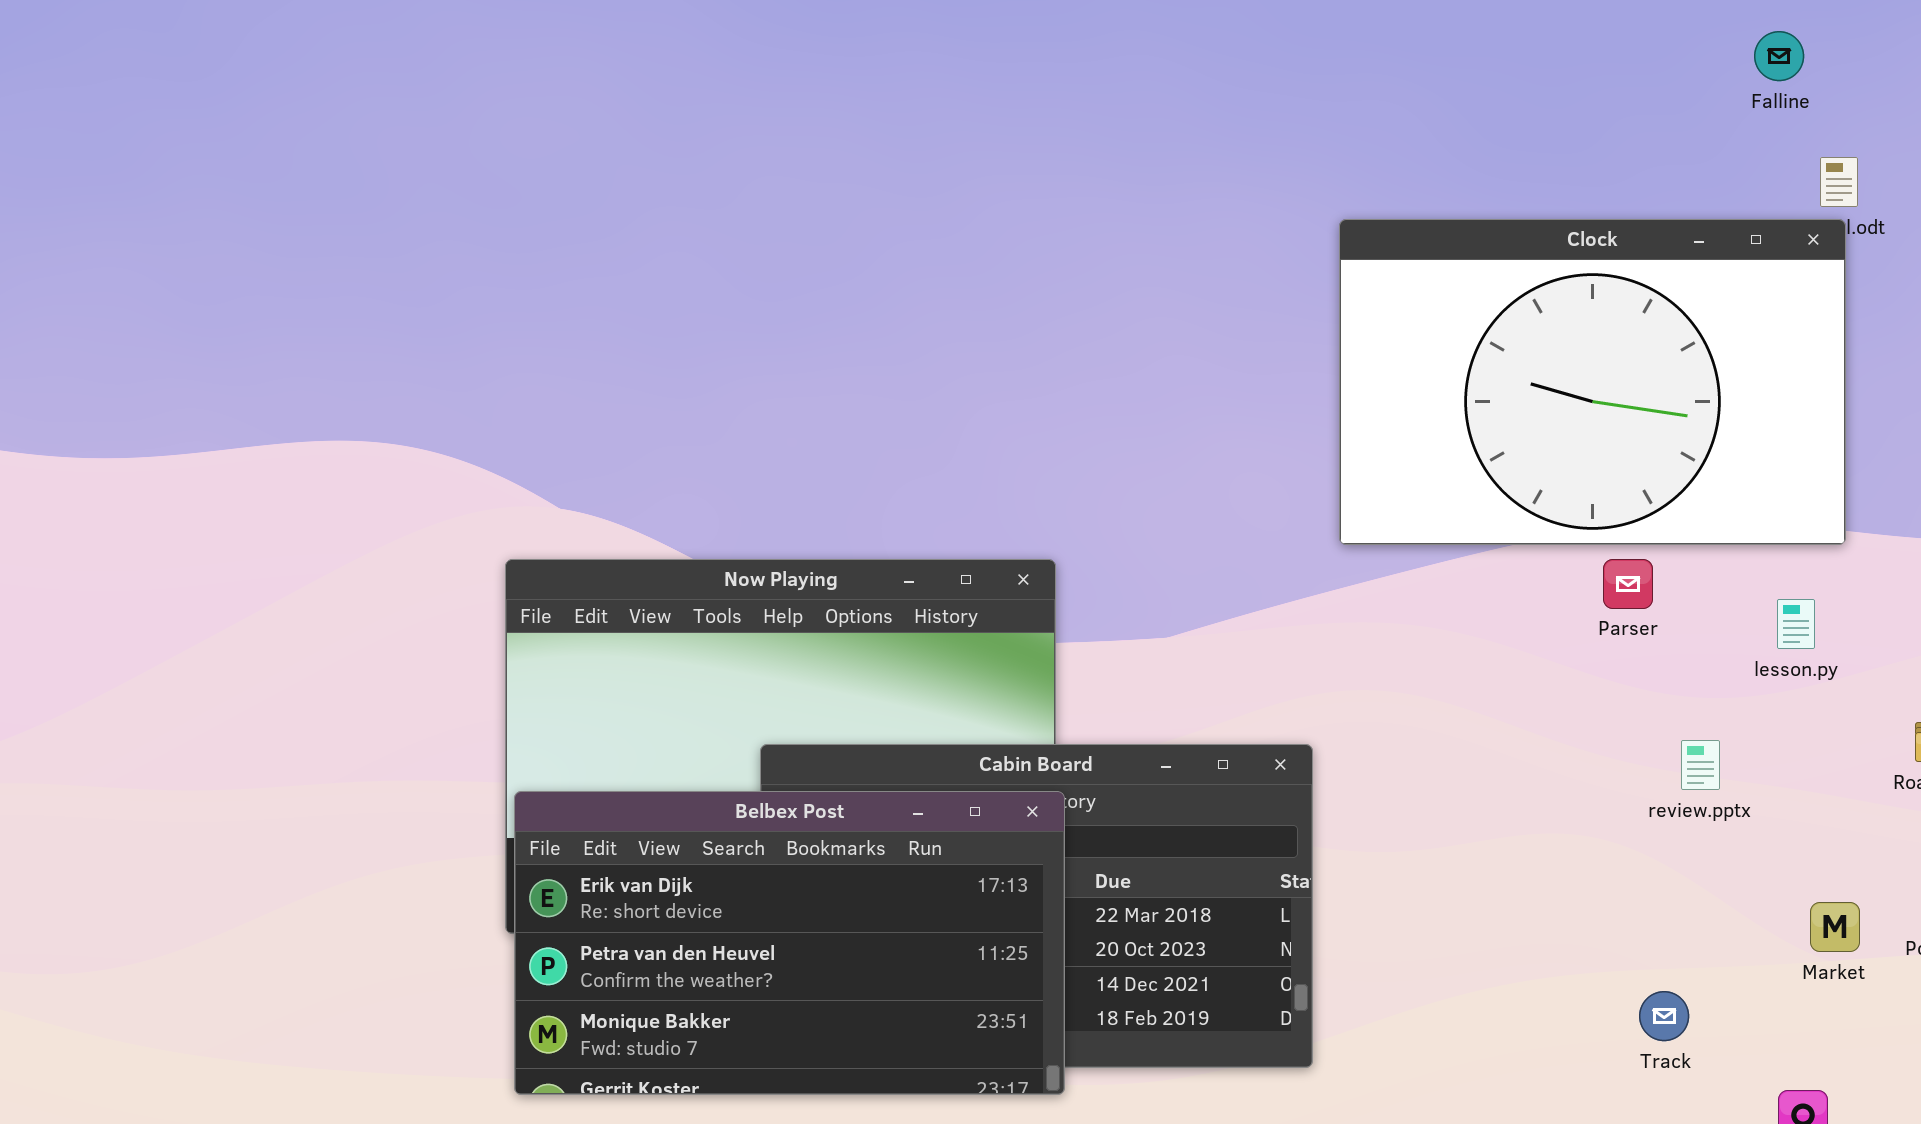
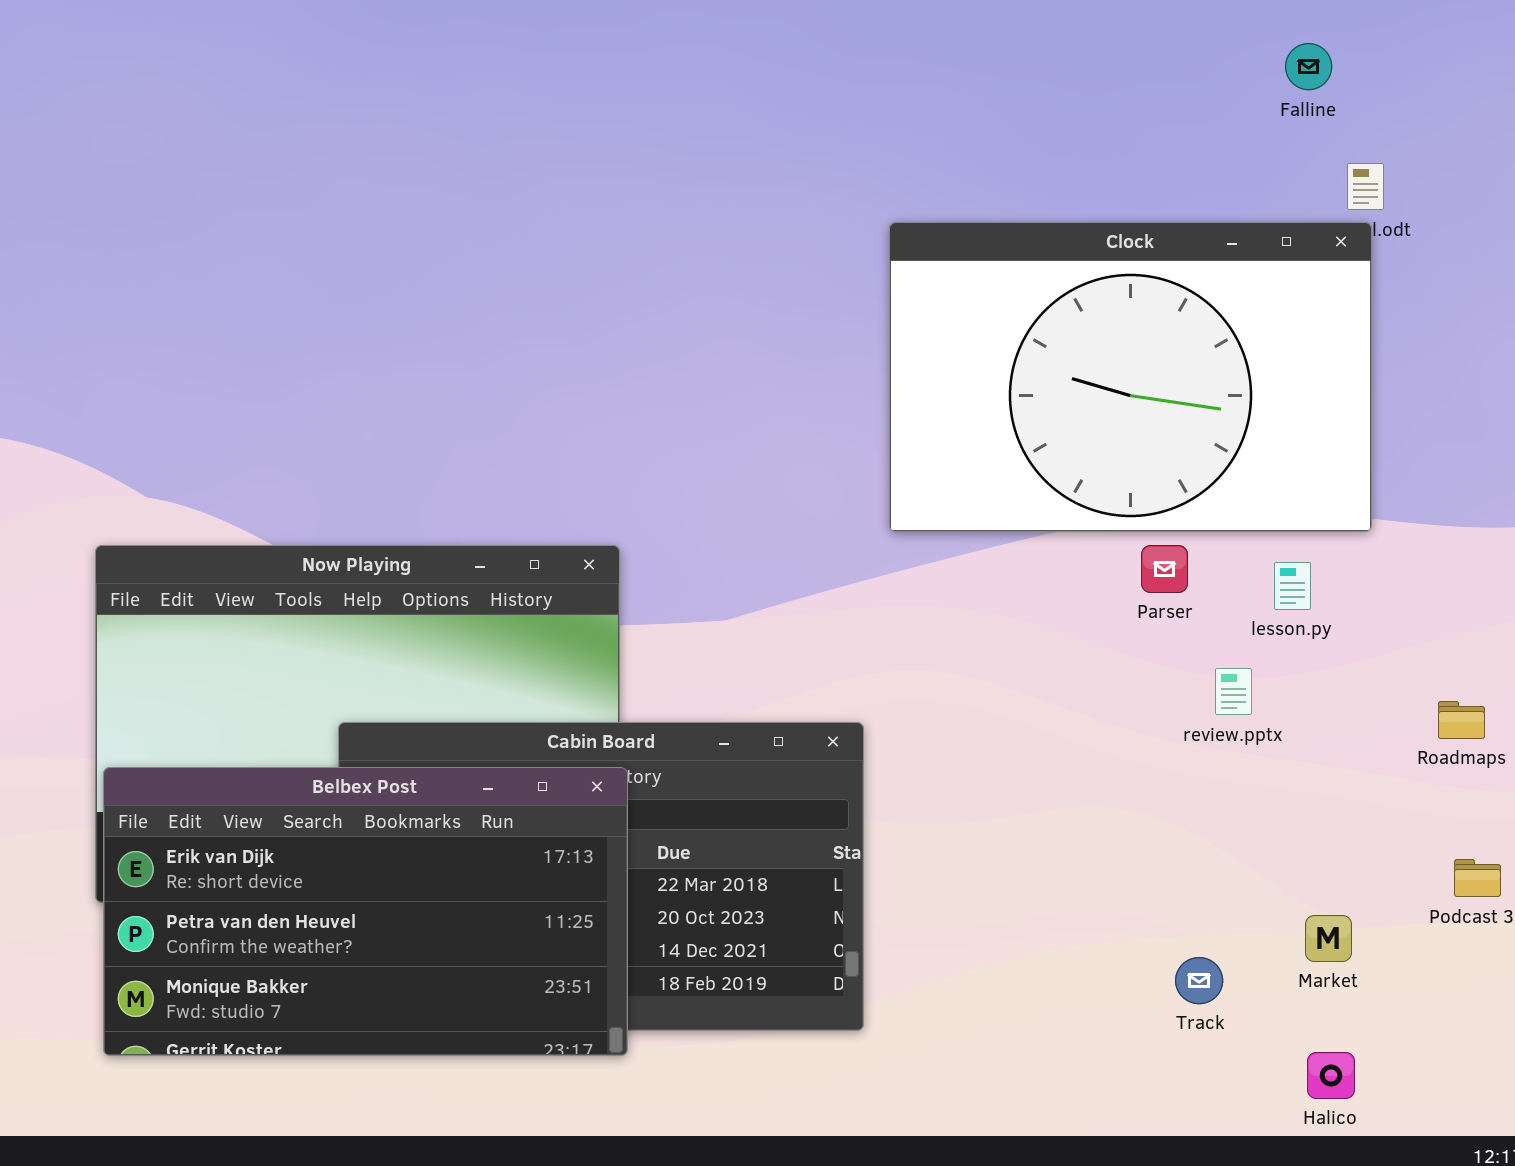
lesson.py: [1777,599,1815,649] -> [1274,562,1311,610], moved
review.pptx: [1681,740,1720,790] -> [1215,668,1252,715], moved
Market: [1810,902,1860,952] -> [1305,915,1352,962], moved

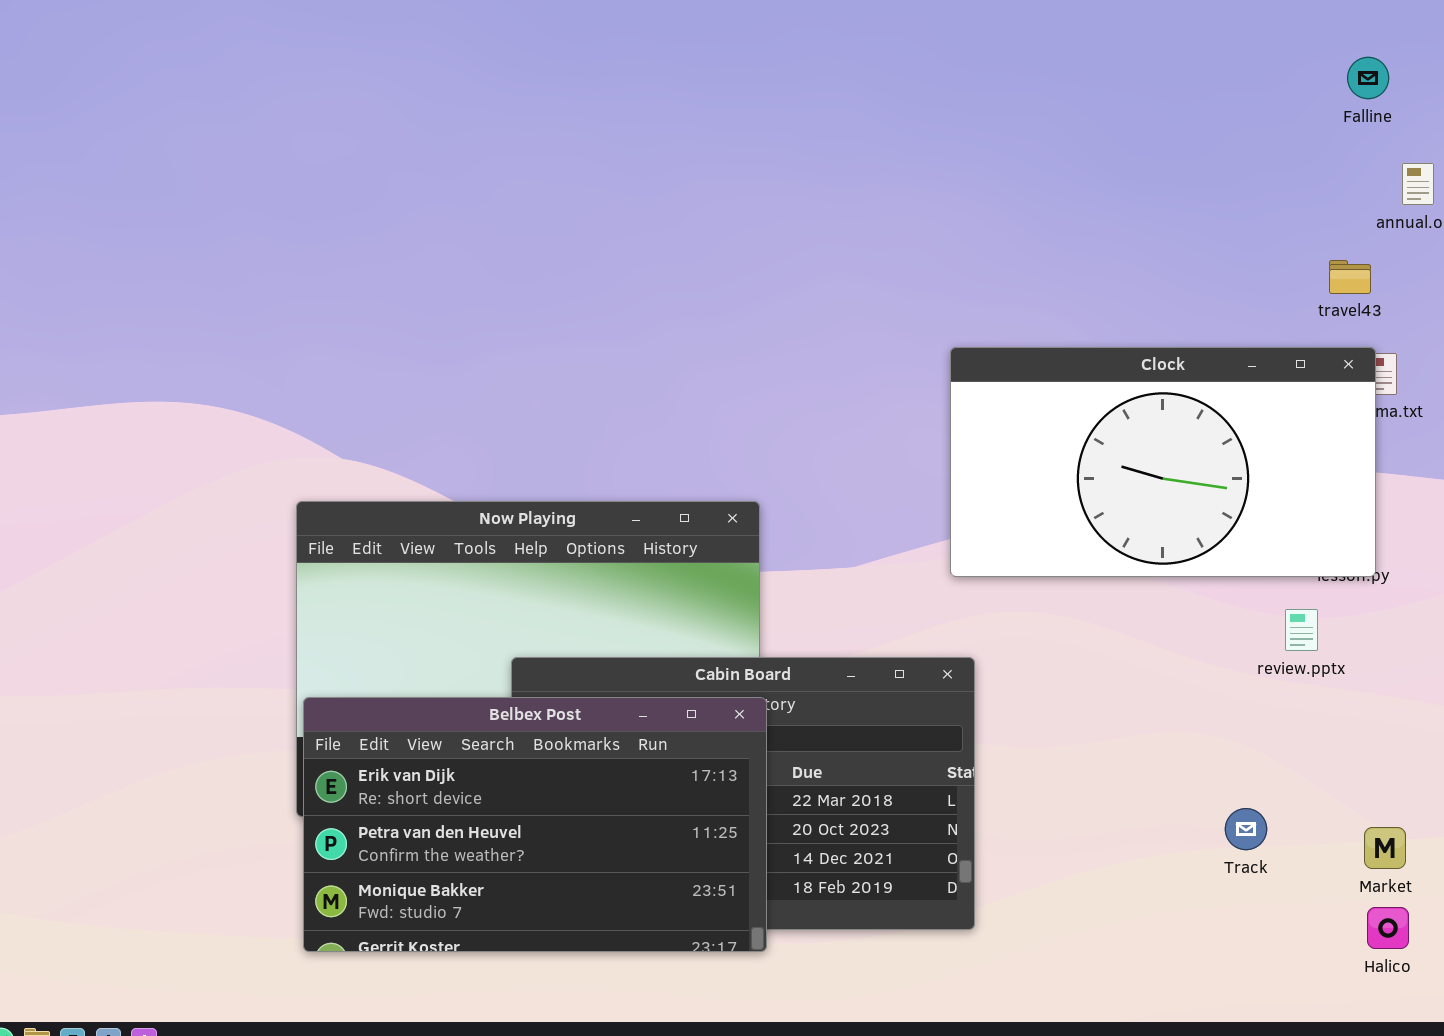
Clock: [889,222,1372,532] -> [950,347,1376,577], moved, resized
Track: [1175,957,1223,1004] -> [1225,808,1267,850], moved
Halico: [1307,1052,1355,1099] -> [1367,907,1409,949], moved

